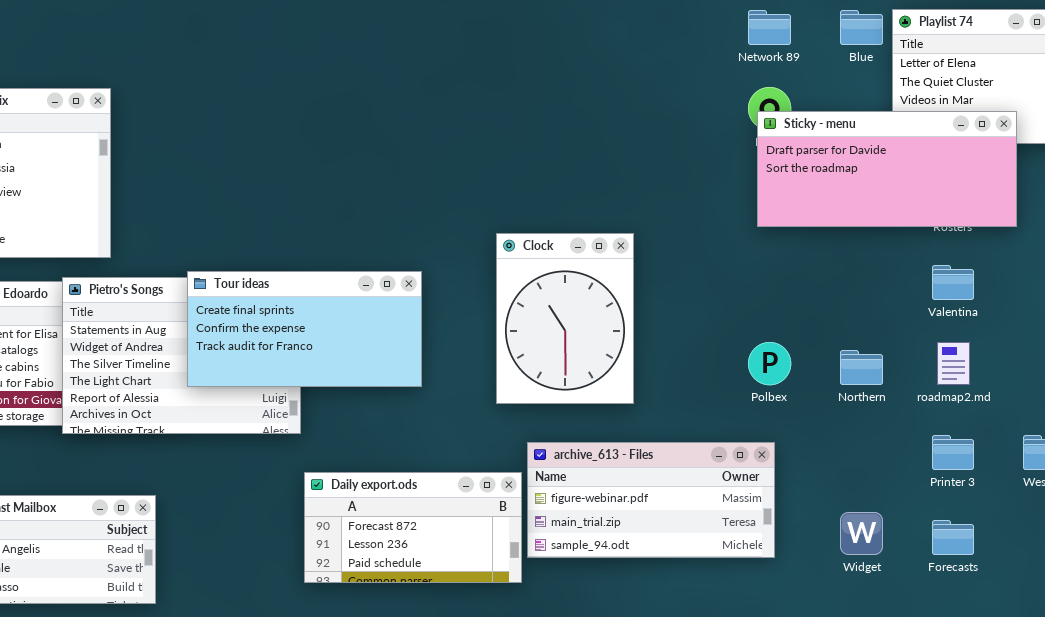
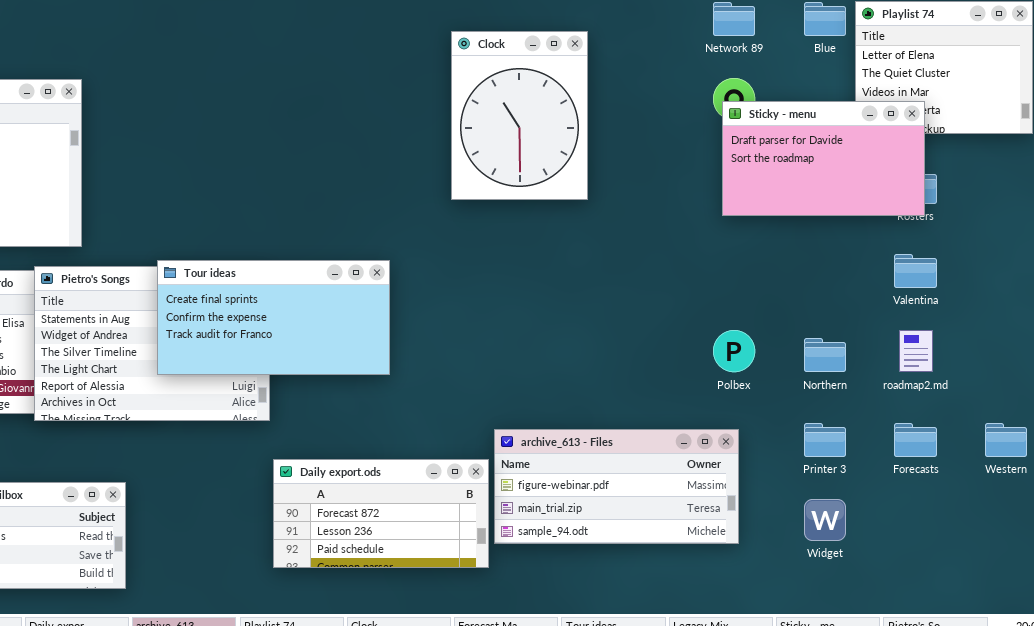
Sticky - menu: [757,111,1017,227] -> [722,101,925,216], resized
Clock: [496,233,634,404] -> [451,31,588,200], moved
Printer 3: [932,435,974,470] -> [804,423,846,457], moved
Forecasts: [932,520,974,555] -> [894,423,937,457], moved

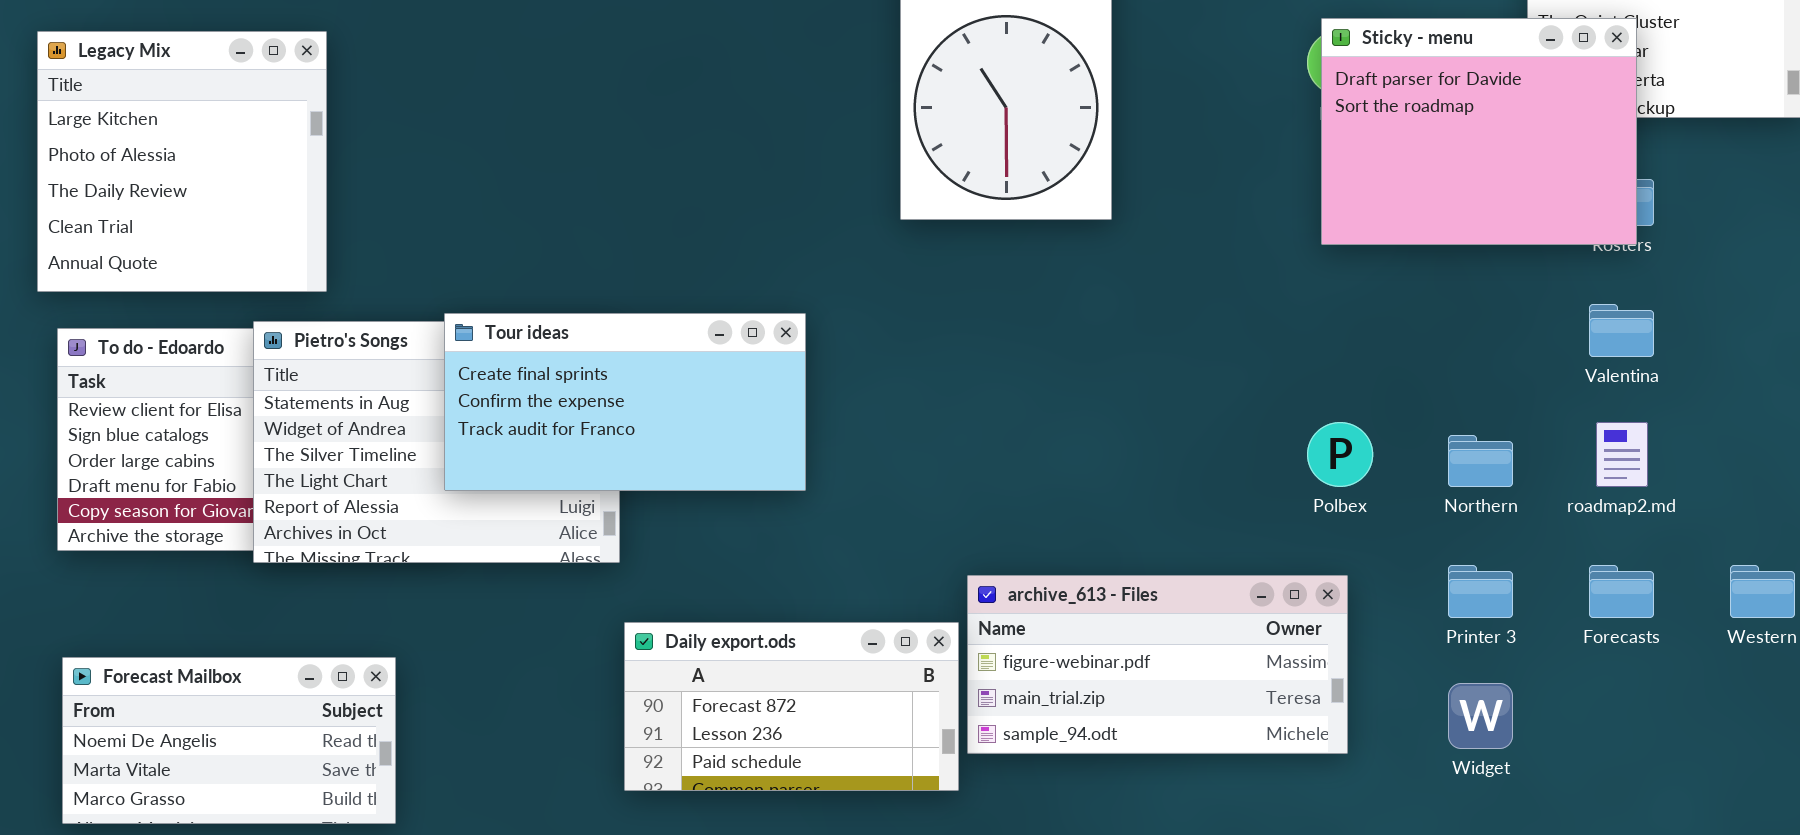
Sticky - menu: [722,101,925,216] -> [1321,18,1637,245], resized

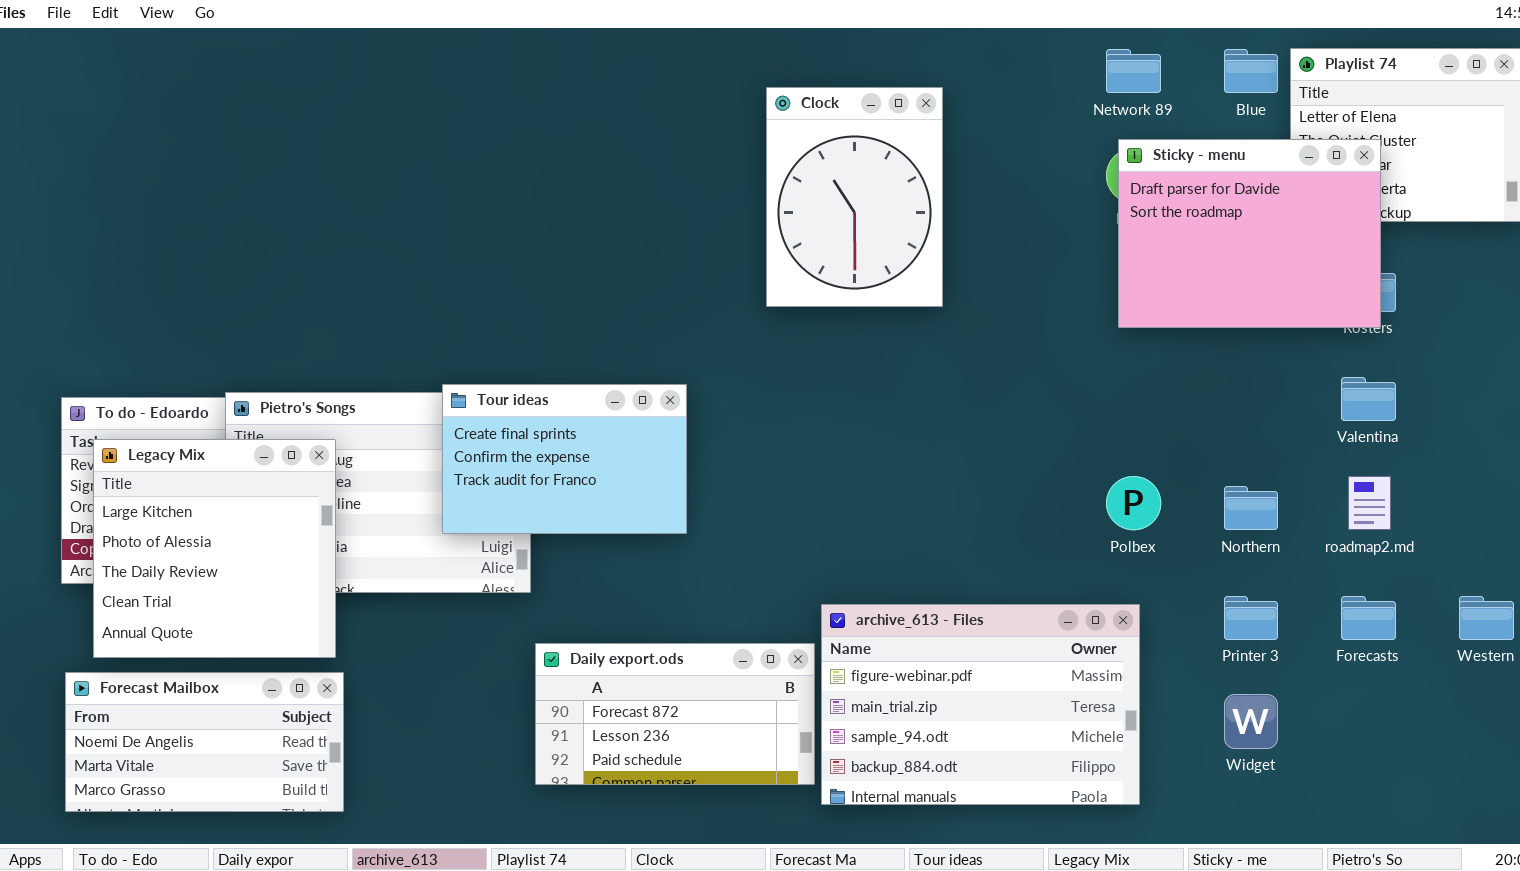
Legacy Mix: [37,31,327,292] -> [93,439,336,658], moved
Tour ideas: [444,313,806,491] -> [442,384,687,534], resized
archive_613 - Files: [967,575,1348,754] -> [821,604,1140,805], resized

